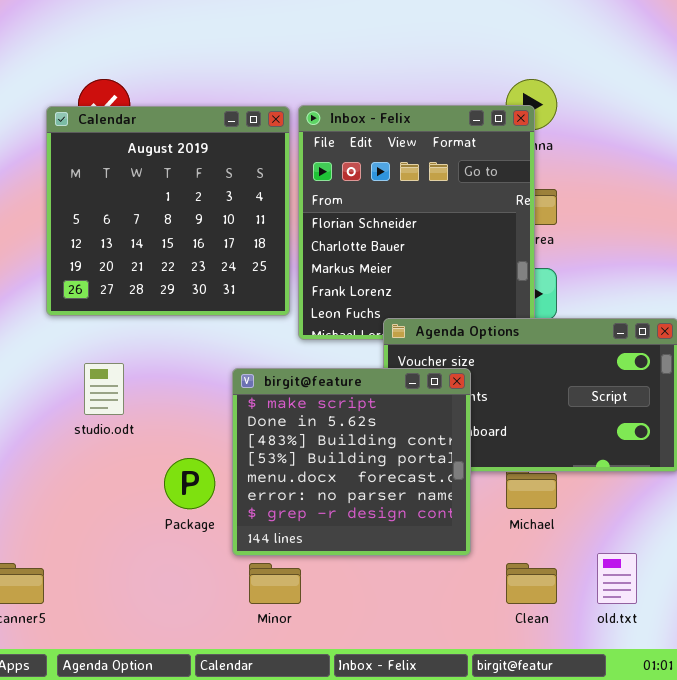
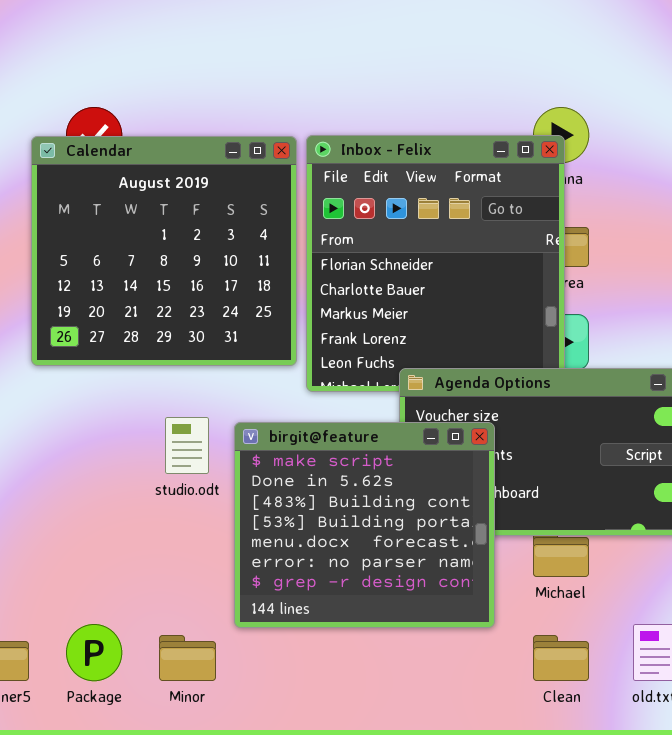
studio.odt: [84,363,124,415] -> [165,417,209,474], moved
Package: [164,458,215,509] -> [66,624,122,681], moved
Minor: [249,563,301,604] -> [159,635,216,681], moved

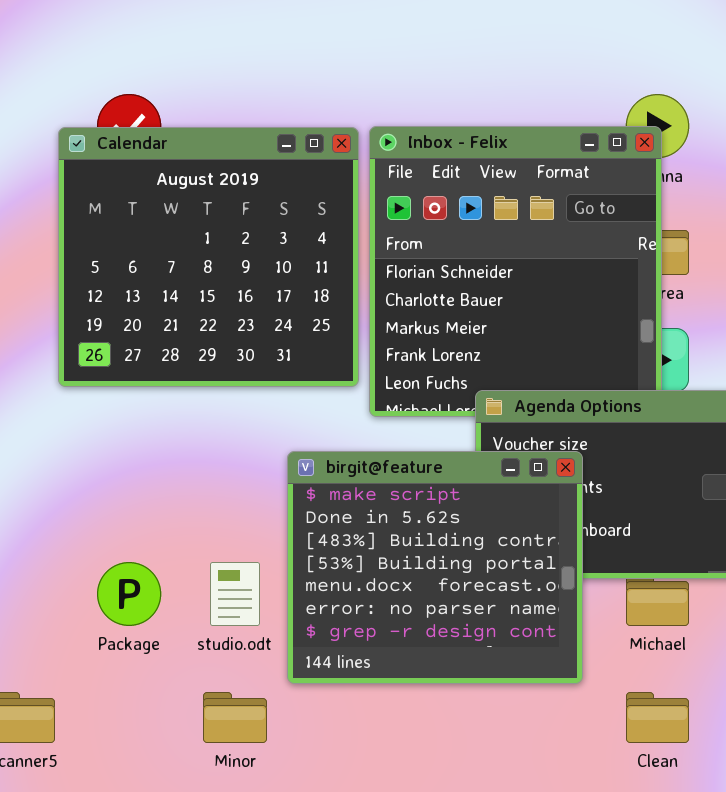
studio.odt: [165,417,209,474] -> [210,562,260,626], moved
Package: [66,624,122,681] -> [97,562,161,626], moved

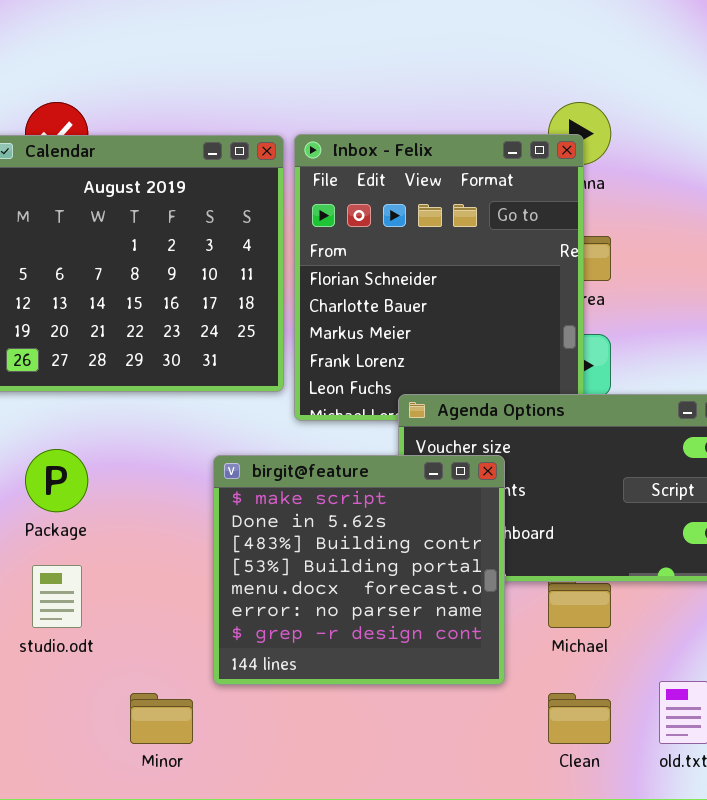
Package: [97,562,161,626] -> [25,449,88,512], moved
studio.odt: [210,562,260,626] -> [32,565,82,628], moved

